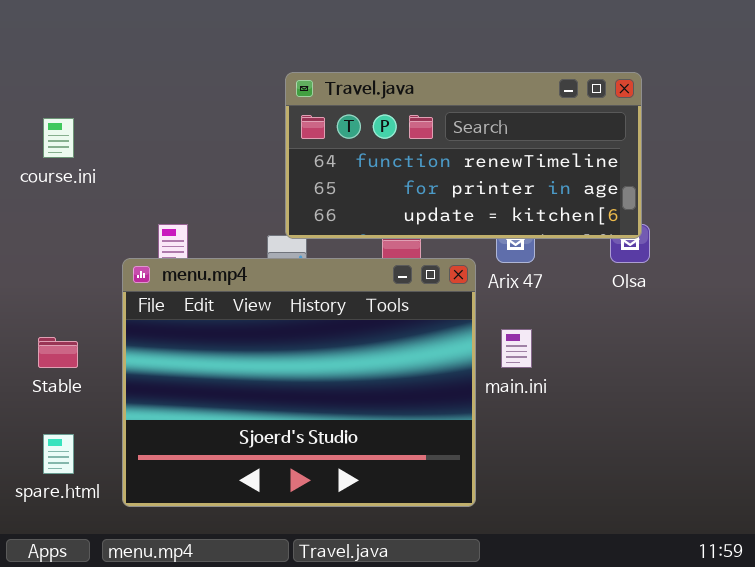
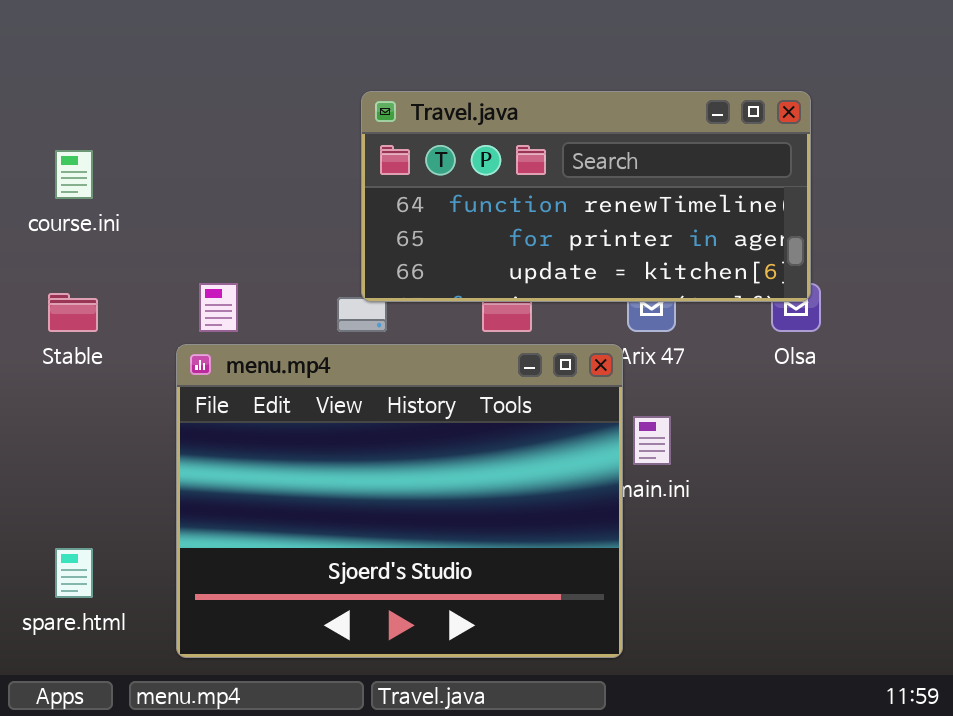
menu.mp4: [122,258,476,507] -> [176,344,623,658], moved
Stable: [38,337,78,368] -> [48,293,98,332], moved

